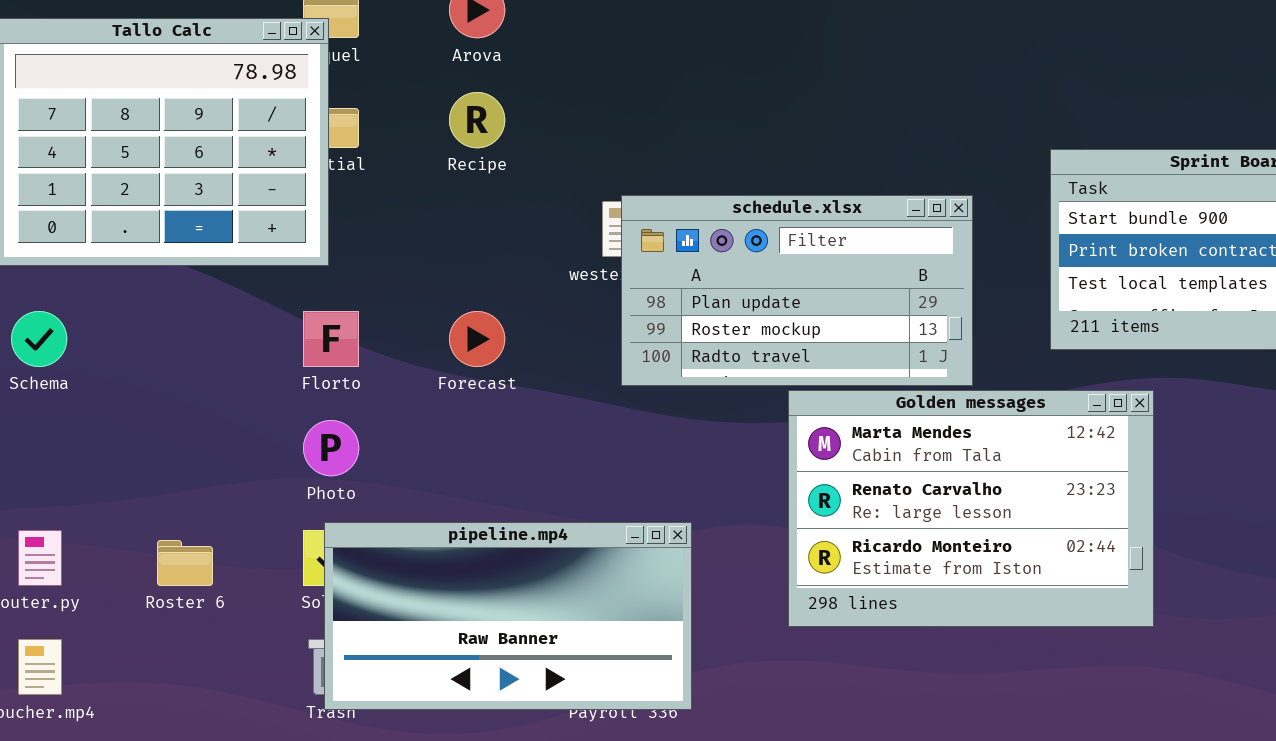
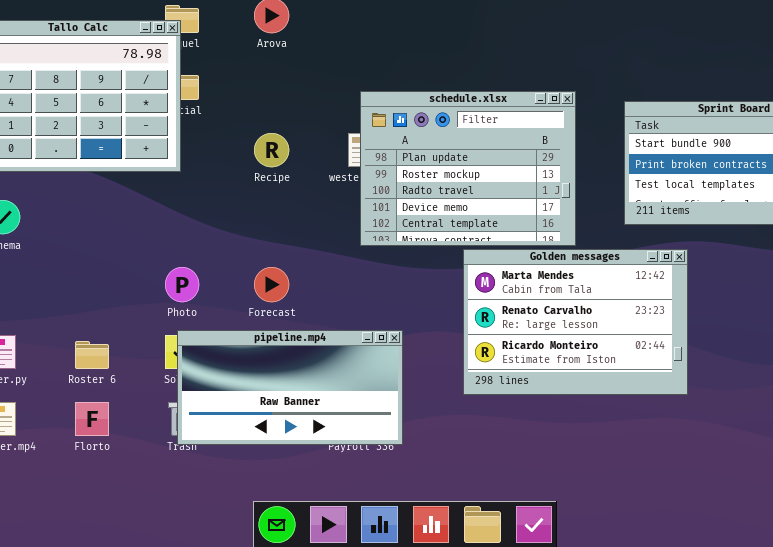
Recipe: [449,92,505,148] -> [254,133,289,167], moved
schedule.xlsx: [621,195,973,386] -> [360,91,576,246], resized
Florto: [303,311,359,367] -> [75,402,109,436], moved
Forecast: [449,311,505,367] -> [254,267,289,302], moved

